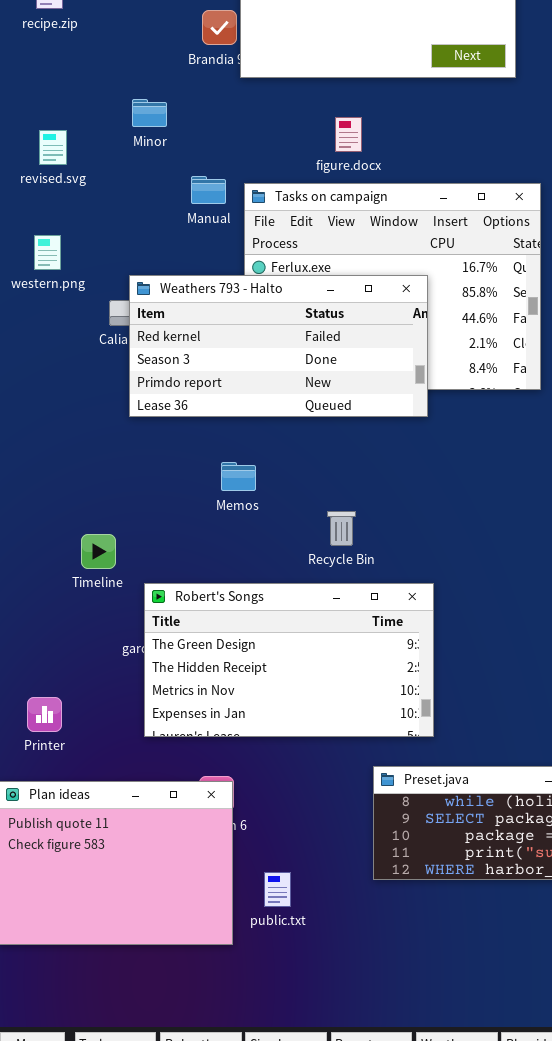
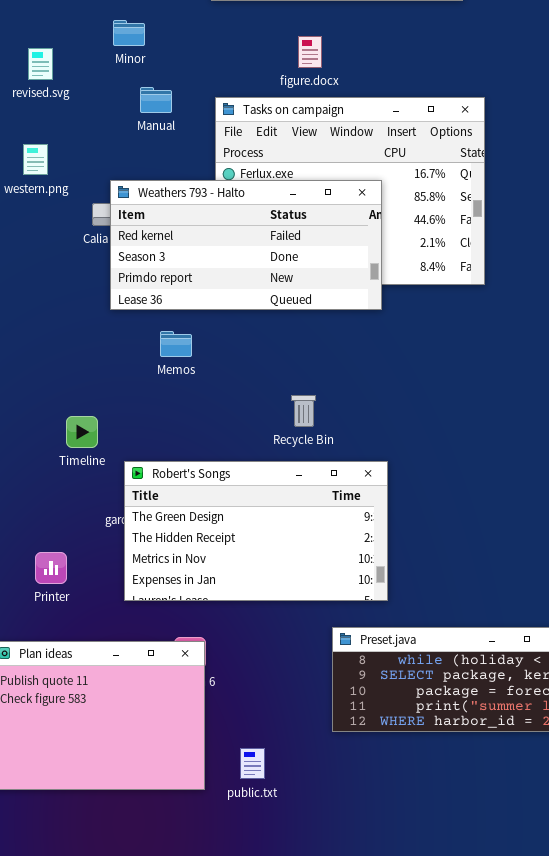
Manual: [191,176,226,204] -> [140,87,172,113], moved
Memos: [221,462,256,491] -> [160,331,192,357], moved
Printer: [27,697,62,732] -> [35,552,67,584], moved
public.txt: [264,872,291,907] -> [240,748,265,779], moved

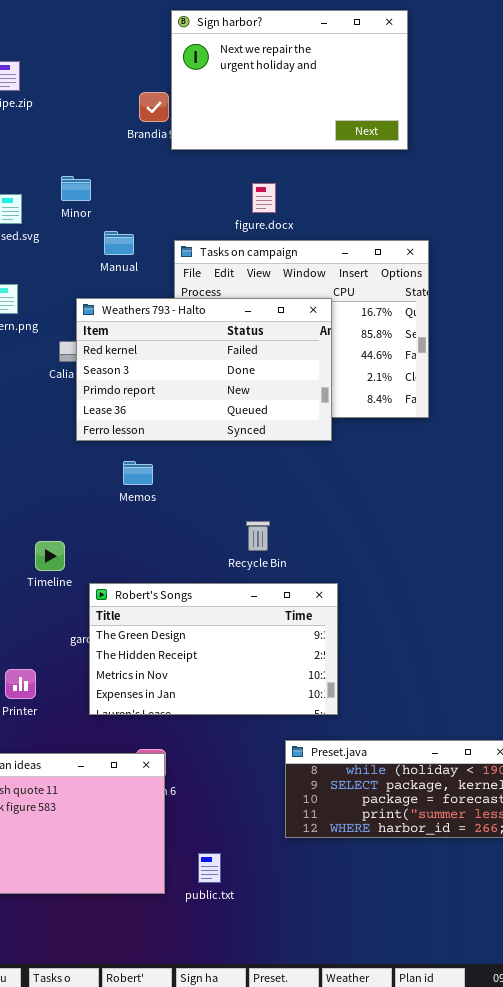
Minor: [113,20,145,46] -> [61,176,91,201], moved
Weathers 793 - Halto: [110,180,382,310] -> [76,298,332,441], resized

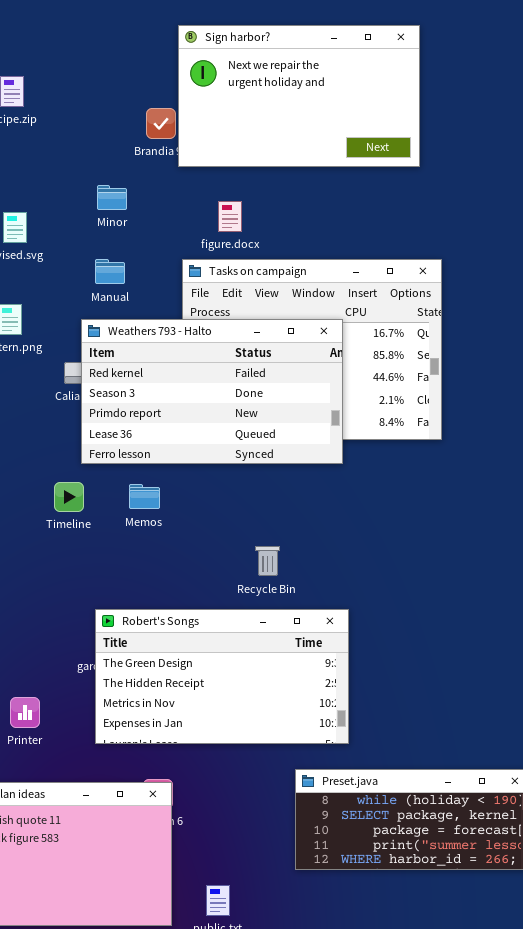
Minor: [61,176,91,201] -> [97,185,127,210], moved
figure.docx: [252,183,276,213] -> [218,201,242,232], moved
Manual: [104,231,134,255] -> [95,259,125,284], moved
Timeline: [35,541,65,571] -> [54,482,84,512], moved

